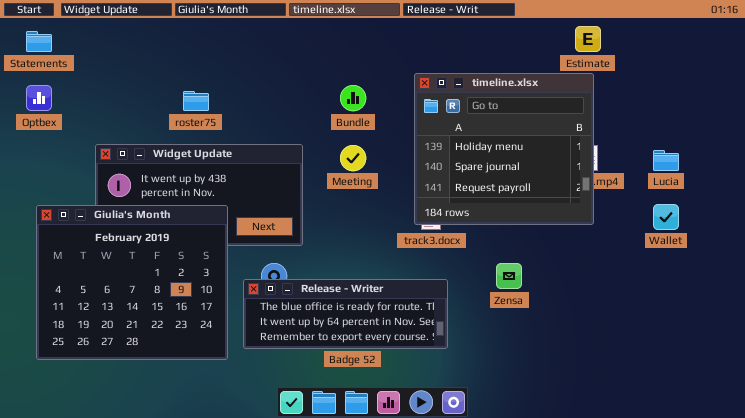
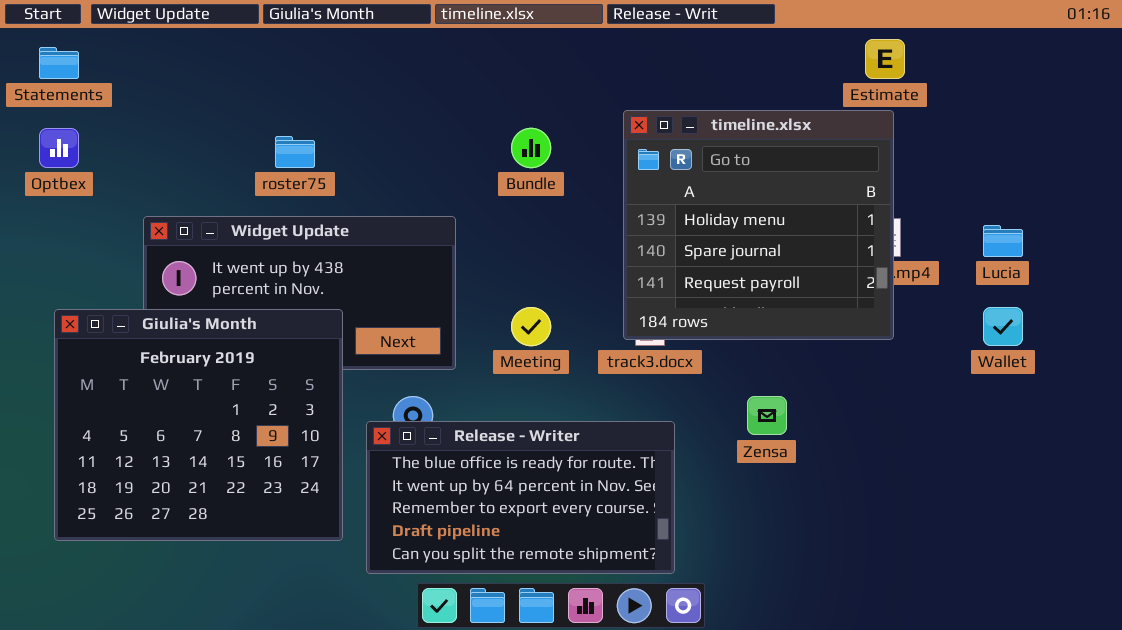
Meeting: [340,145,366,171] -> [511,307,551,346], moved
Release - Writer: [243,279,448,349] -> [366,421,675,574], resized

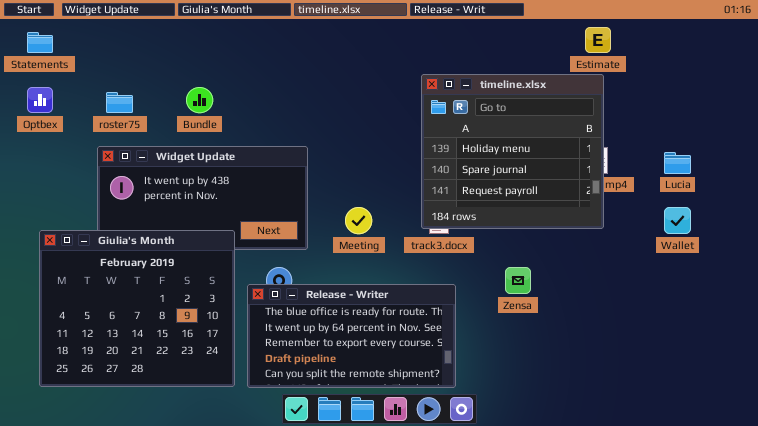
Bundle: [511,128,551,168] -> [186,87,213,113], moved
roster75: [275,136,315,168] -> [106,92,133,113], moved
Giulia's Month: [54,309,343,541] -> [39,230,235,387], moved

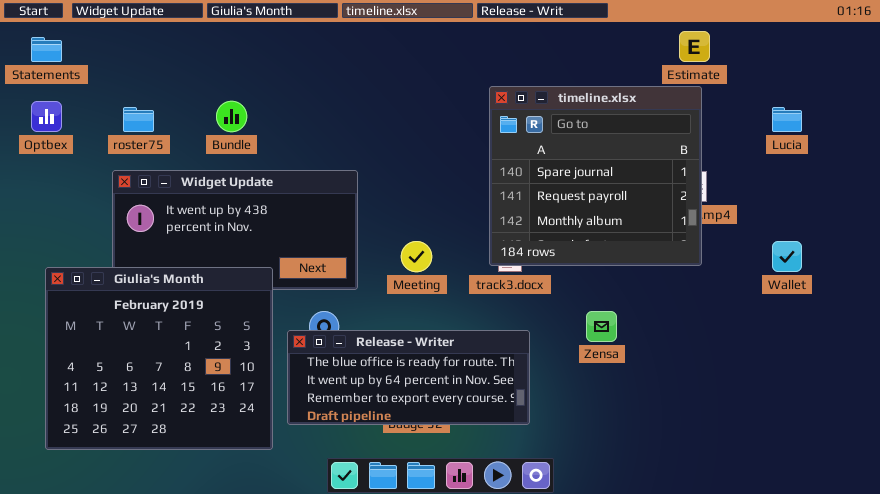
timeline.xlsx: [421,74,604,229] -> [489,86,702,266], scrolled down 1 row
Lucia: [664,152,691,174] -> [772,107,802,132], moved
Release - Writer: [247,284,456,388] -> [287,330,530,425], resized

